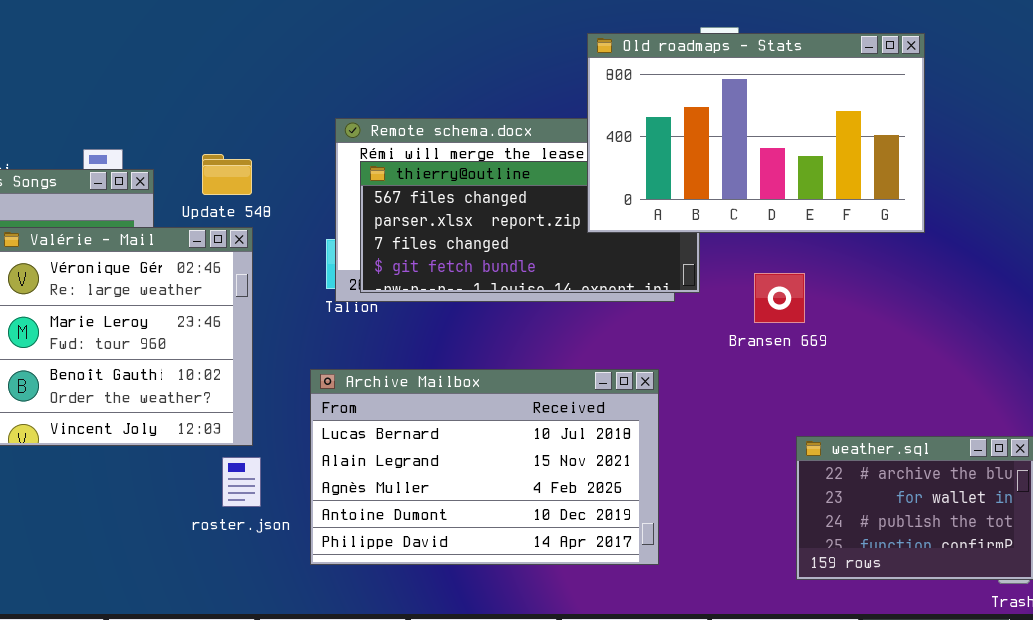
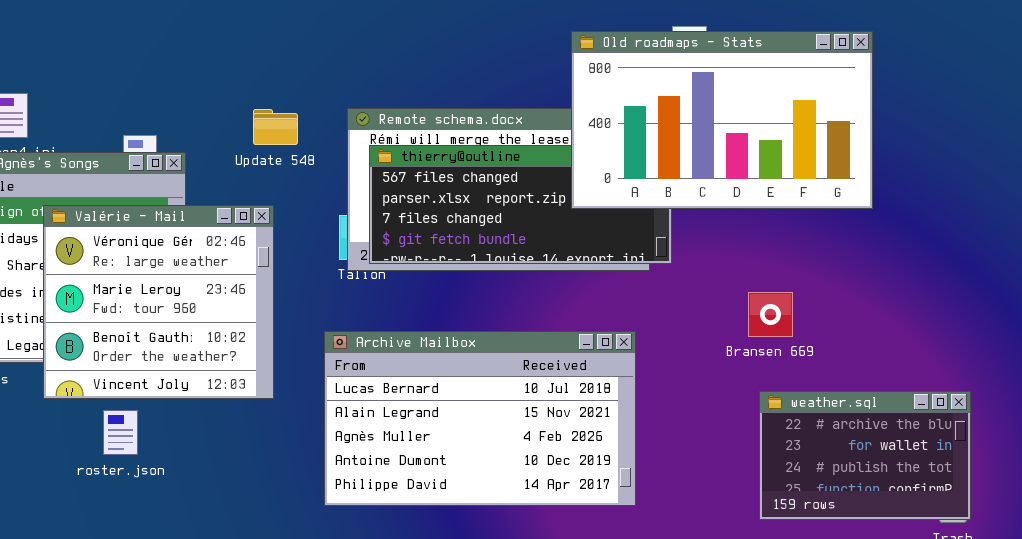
Update 548: [202,154,252,195] -> [253,109,298,145], moved
Bransen 669: [754,273,805,323] -> [748,292,793,337], moved
roster.json: [222,457,261,507] -> [103,410,138,455], moved

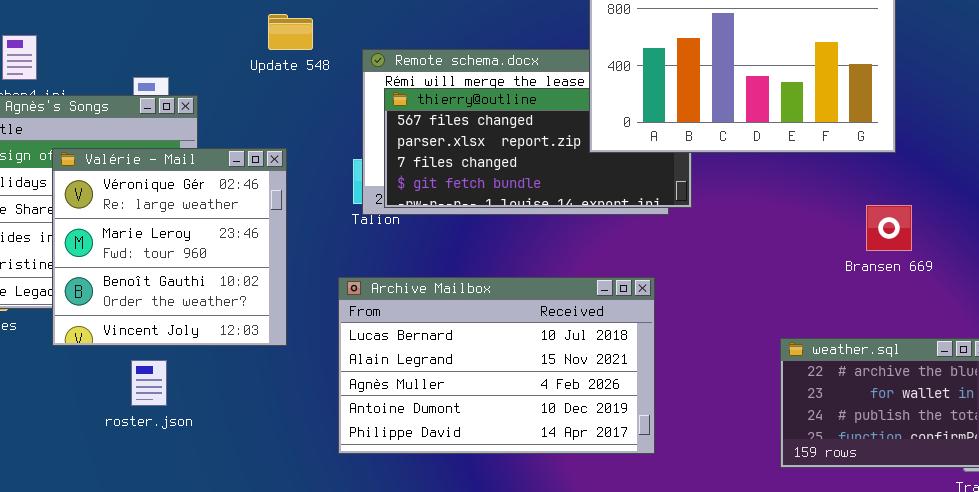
Update 548: [253,109,298,145] -> [268,14,313,50], moved
Bransen 669: [748,292,793,337] -> [866,205,912,251], moved
roster.json: [103,410,138,455] -> [131,360,167,406], moved

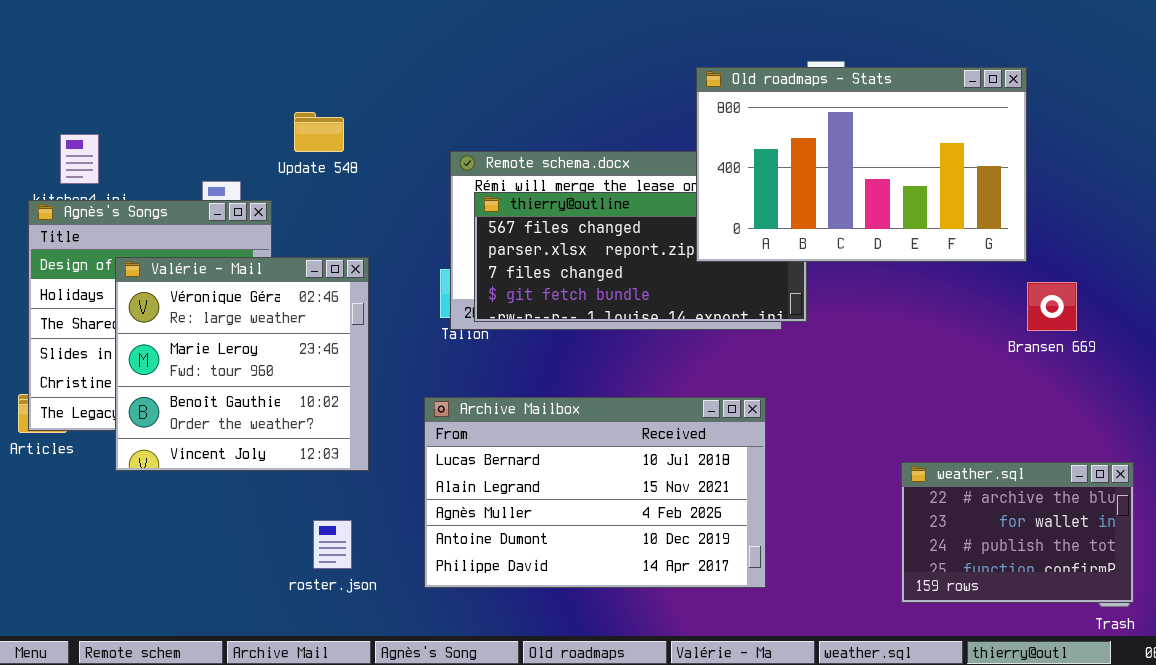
Update 548: [268,14,313,50] -> [294,112,344,152], moved
Bransen 669: [866,205,912,251] -> [1027,282,1077,331], moved
roster.json: [131,360,167,406] -> [313,520,352,569], moved

